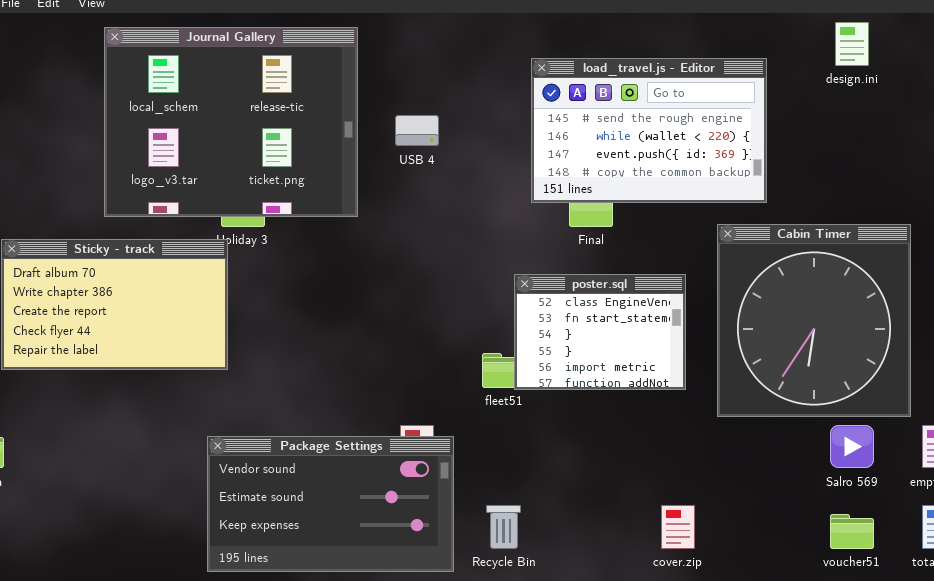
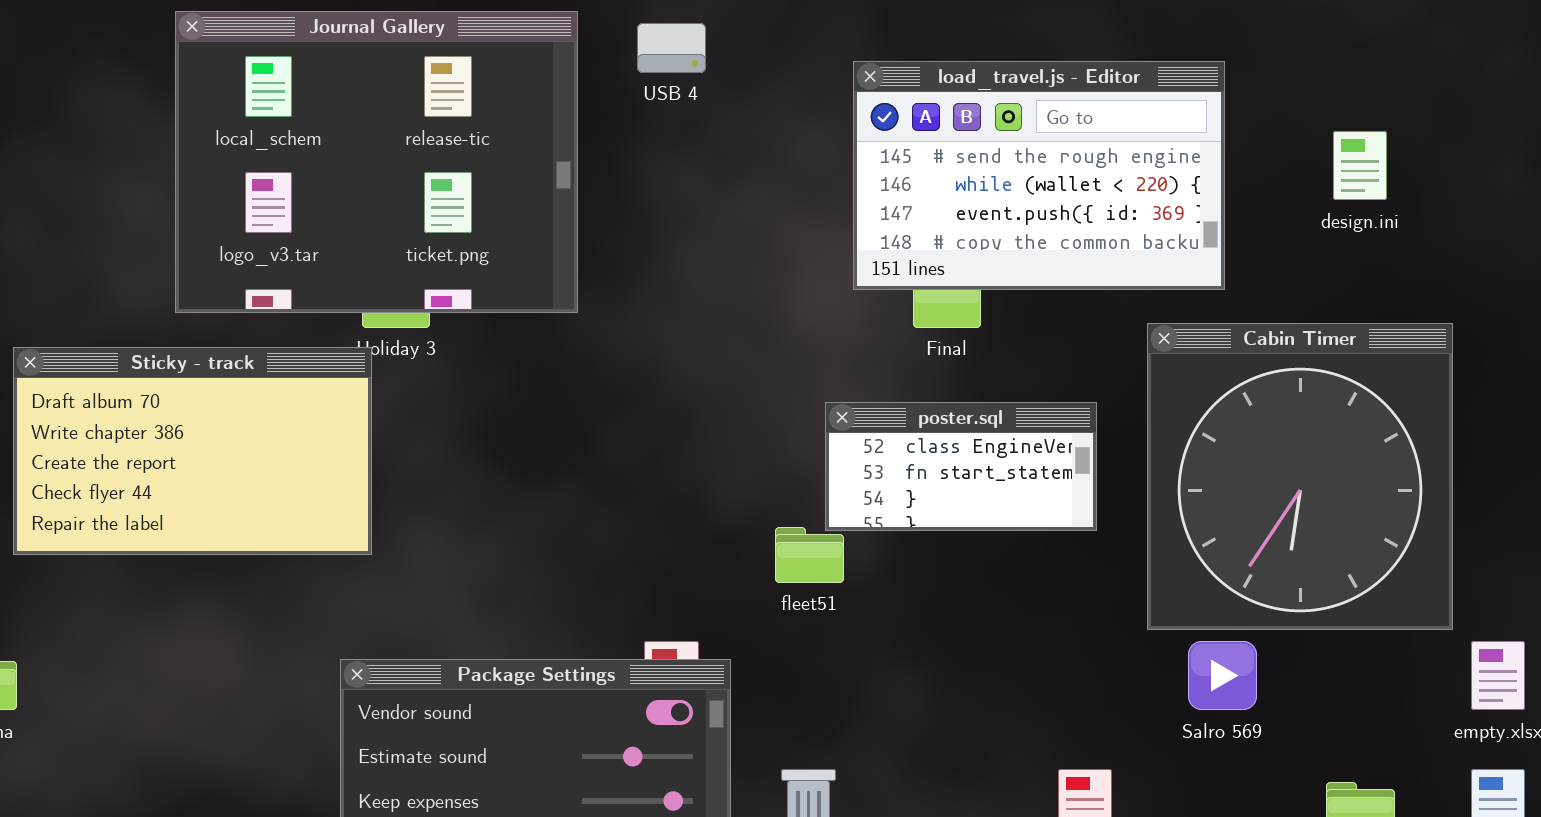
design.ini: [835,22,869,66] -> [1333,131,1387,200], moved
USB 4: [395,115,439,146] -> [637,23,706,73], moved
poster.sql: [514,274,686,390] -> [825,402,1097,531], resized
Salro 569: [830,425,874,468] -> [1188,641,1257,710], moved

